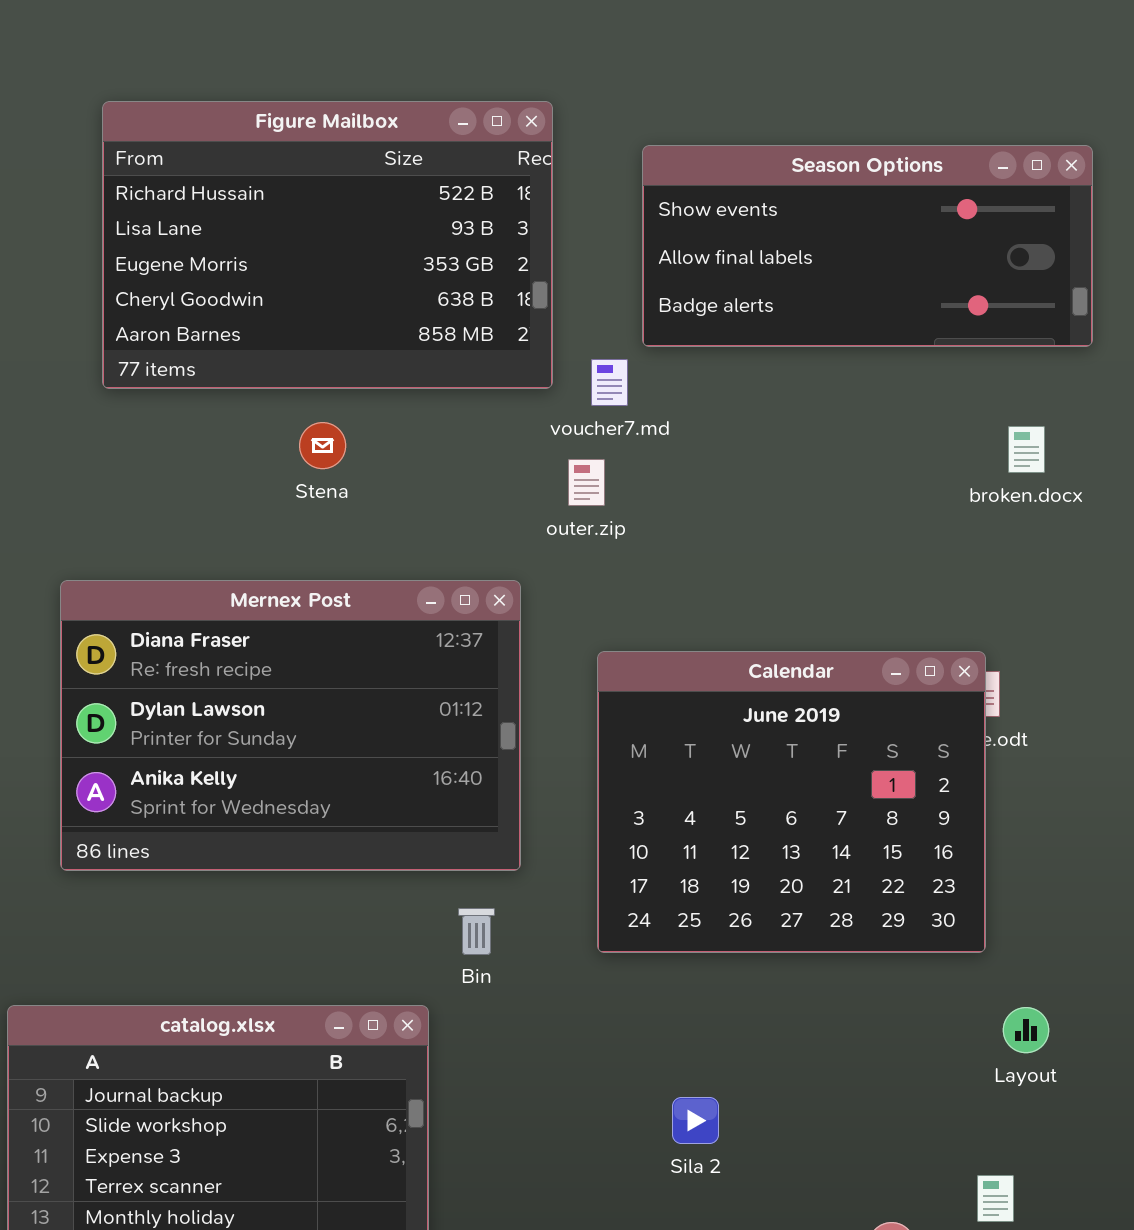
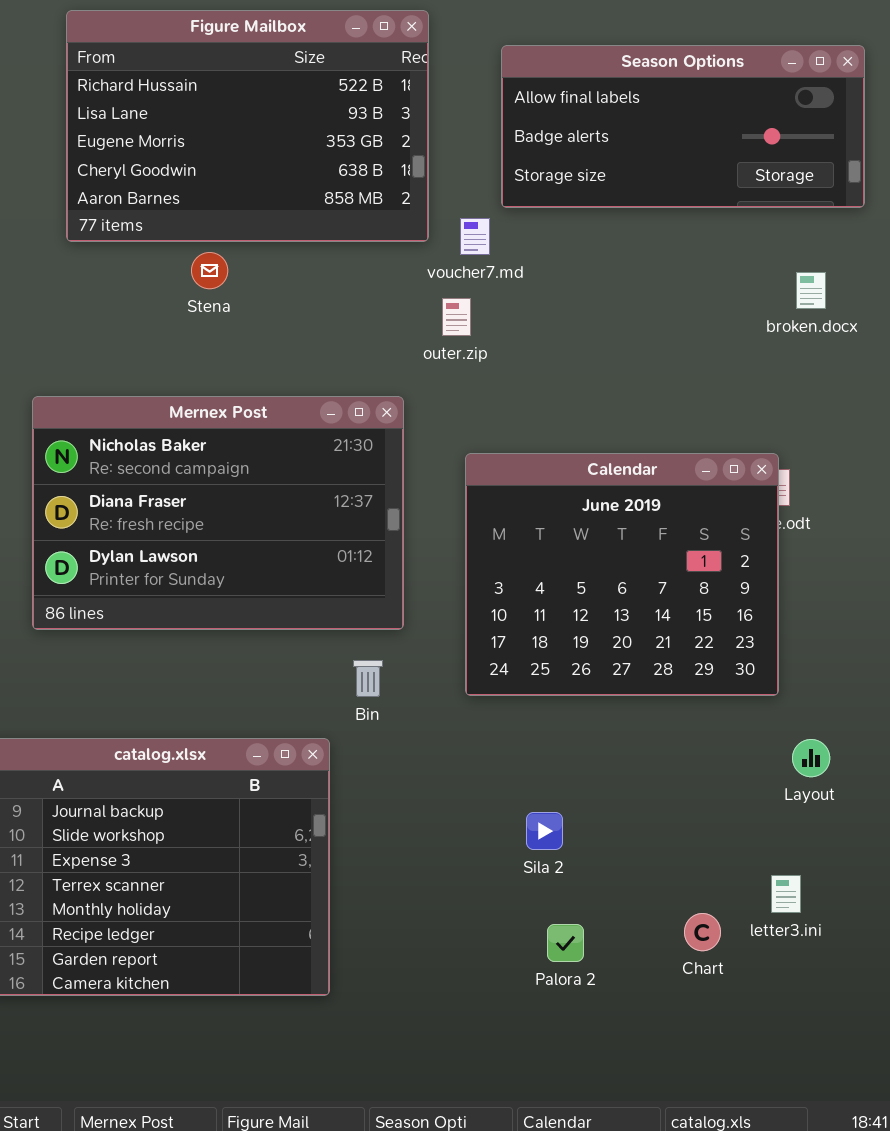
Season Options: [642,145,1093,347] -> [501,45,865,208], scrolled down 1 row
Stena: [299,422,346,469] -> [191,252,228,289], moved
Mernex Post: [60,580,521,871] -> [32,396,404,630], scrolled up 1 row

